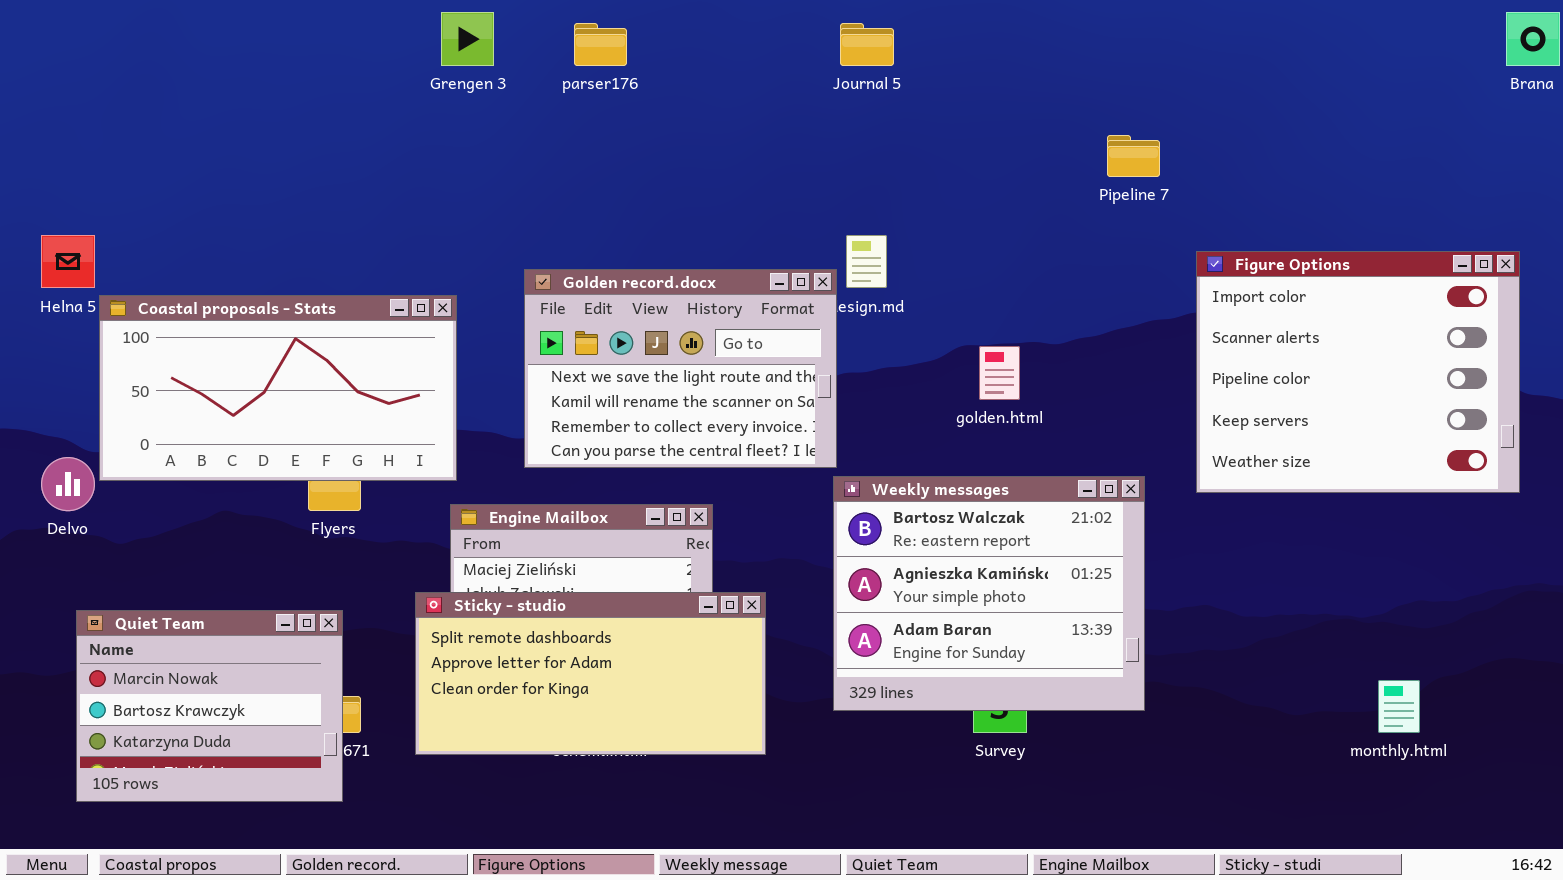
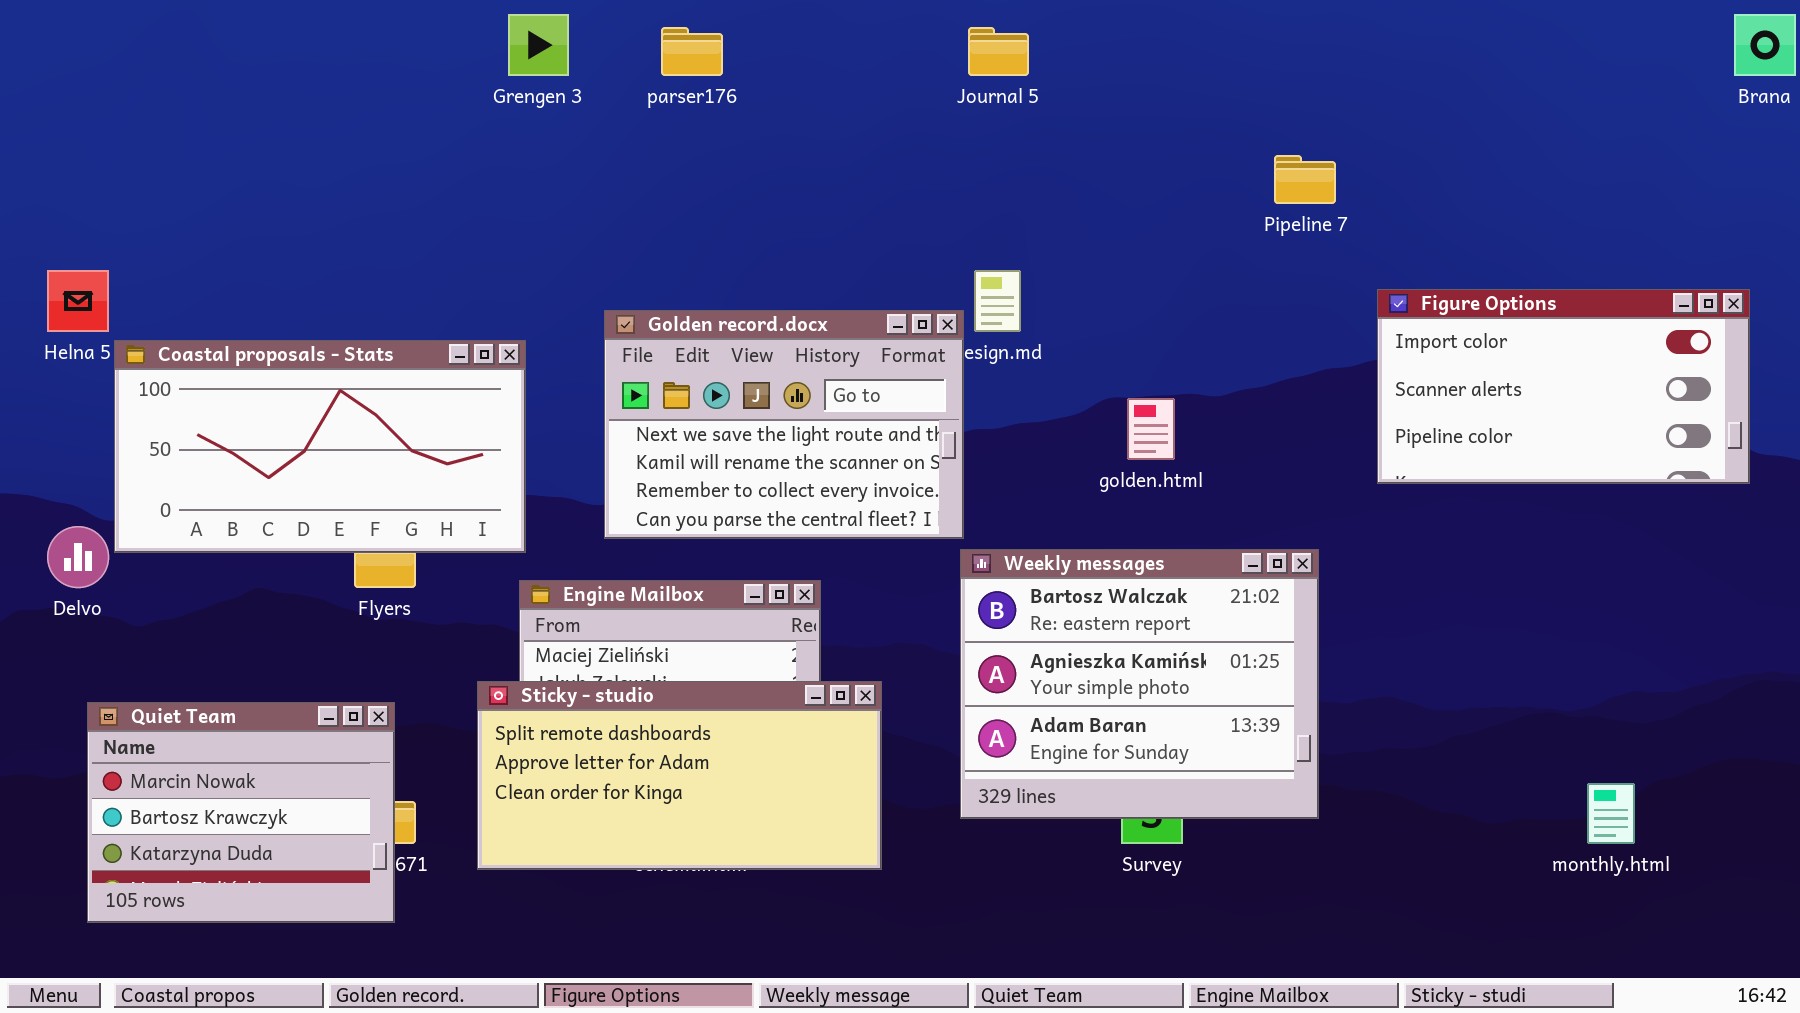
Figure Options: [1196,251,1520,493] -> [1377,289,1750,484], resized

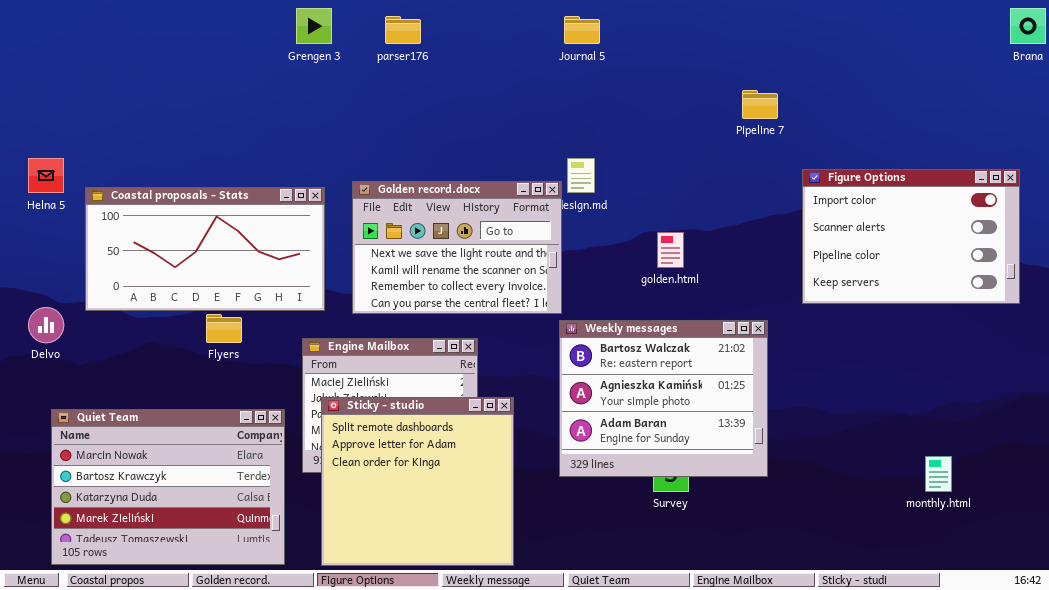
Figure Options: [1377,289,1750,484] -> [802,169,1020,304], resized
Coastal proposals - Stats: [114,340,526,553] -> [85,187,325,311], moved
Sticky - studio: [477,681,882,870] -> [321,397,514,566], resized
Quiet Team: [87,702,395,923] -> [51,409,285,565], resized

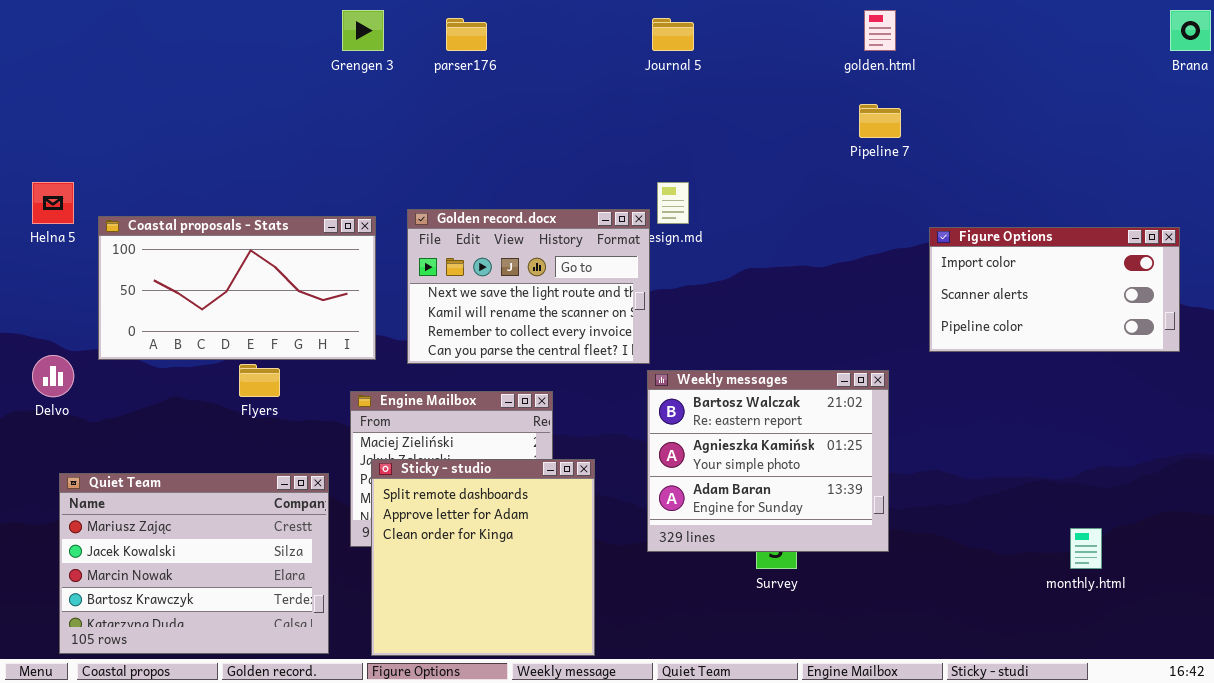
Figure Options: [802,169,1020,304] -> [929,227,1180,352], resized
golden.html: [657,232,684,268] -> [864,10,896,51], moved
Quiet Team: [51,409,285,565] -> [59,473,329,654], scrolled up 2 rows

